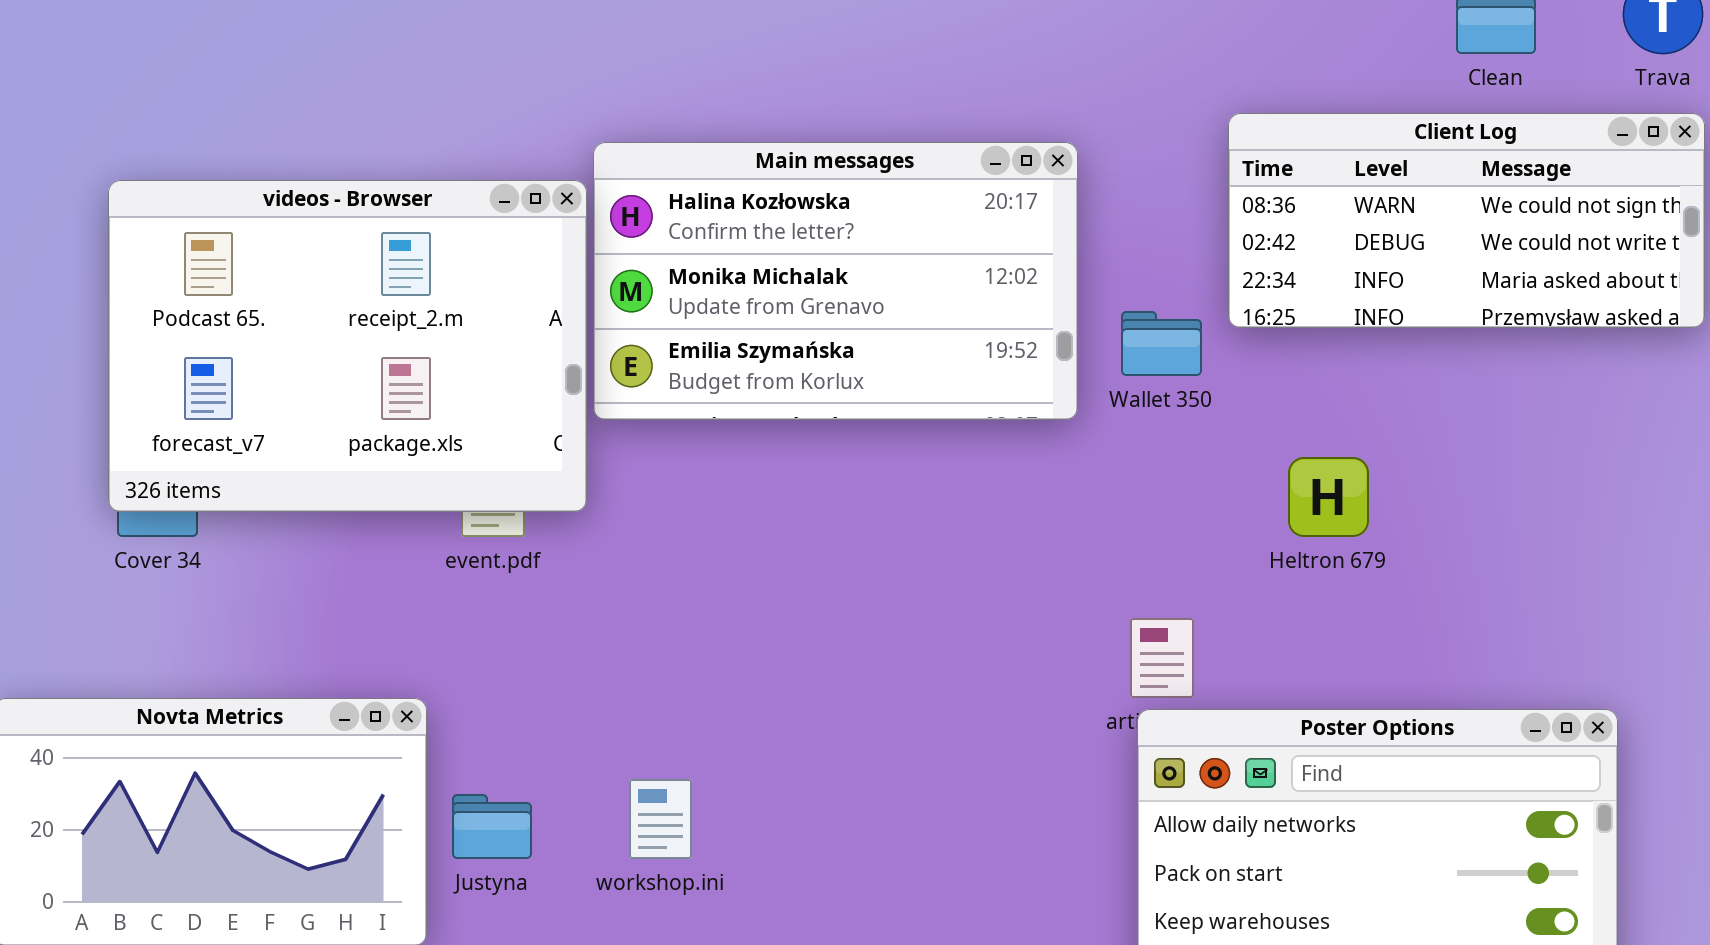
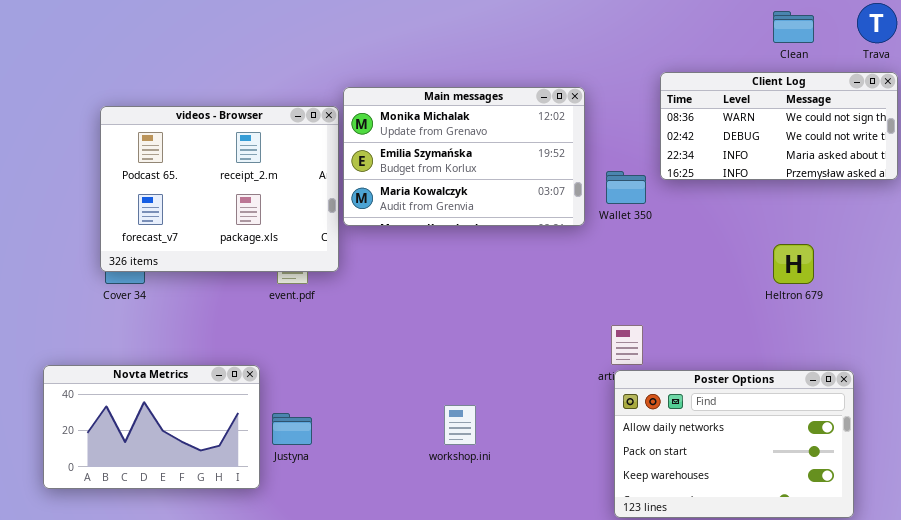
Main messages: [593,142,1078,420] -> [343,87,585,226], scrolled down 1 row
Heltron 679: [1288,457,1369,537] -> [773,244,814,284], moved
workshop.ini: [629,779,692,859] -> [444,405,476,445], moved

